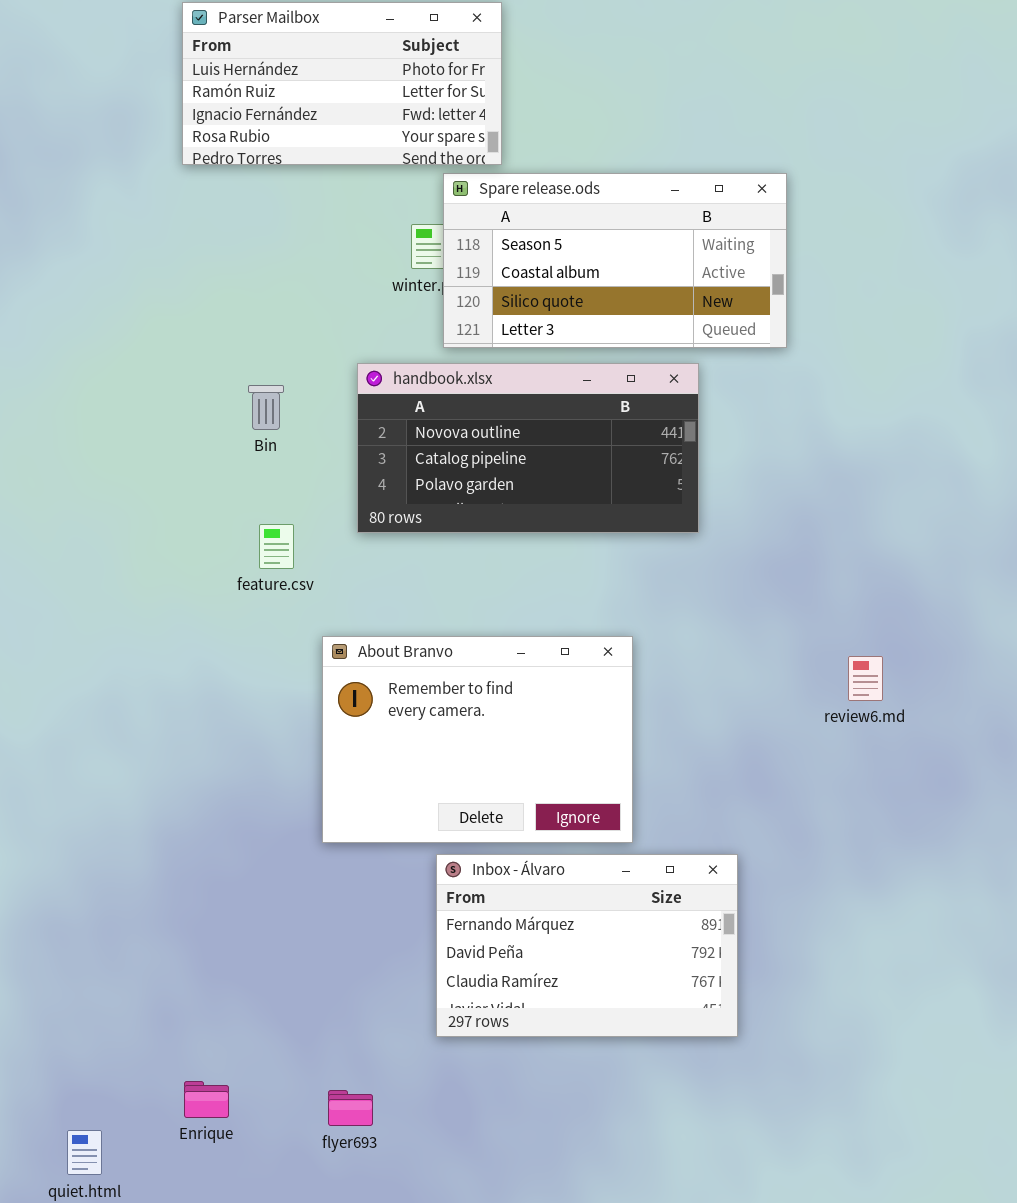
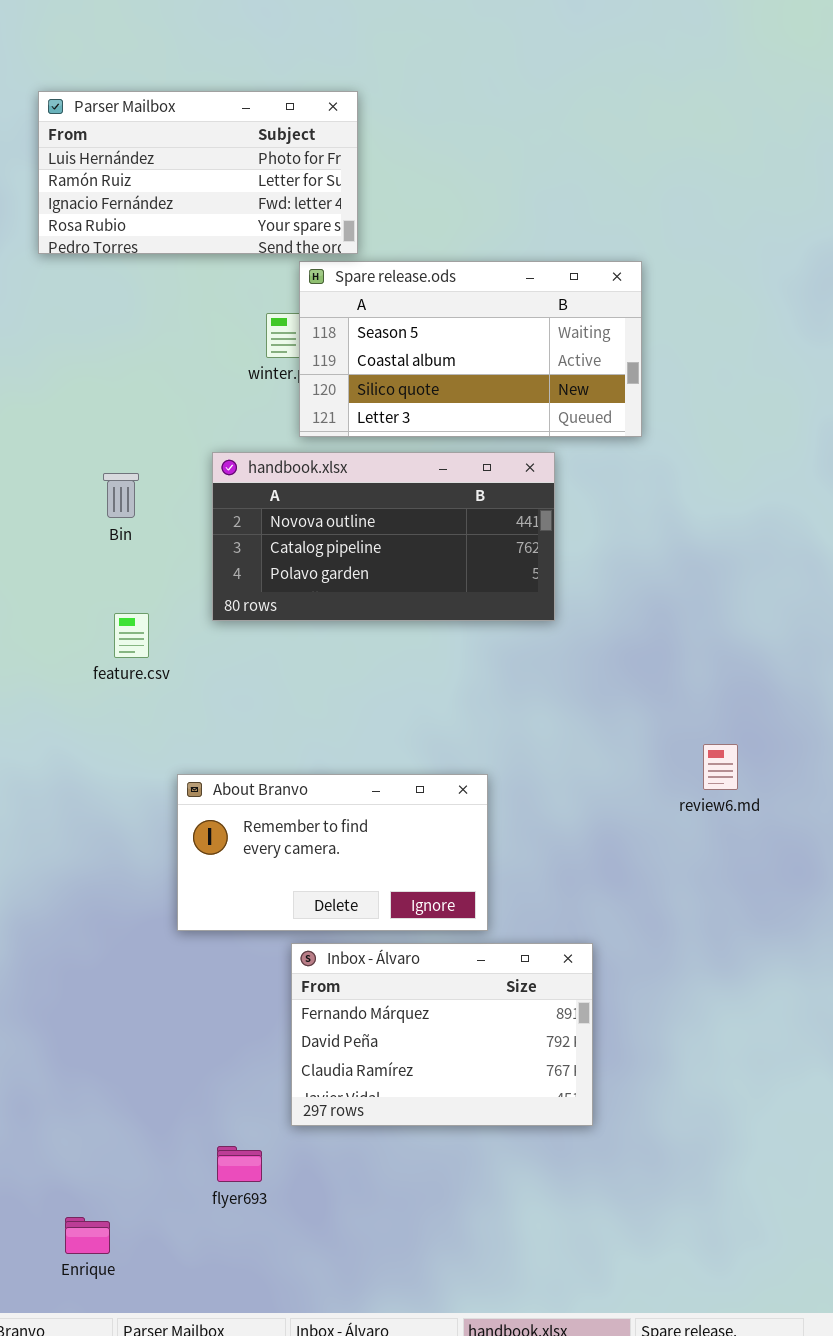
About Branvo: [322,636,633,843] -> [177,774,488,931], resized
Enrique: [184,1081,229,1118] -> [65,1217,110,1254], moved
flyer693: [328,1090,373,1126] -> [217,1146,262,1182], moved

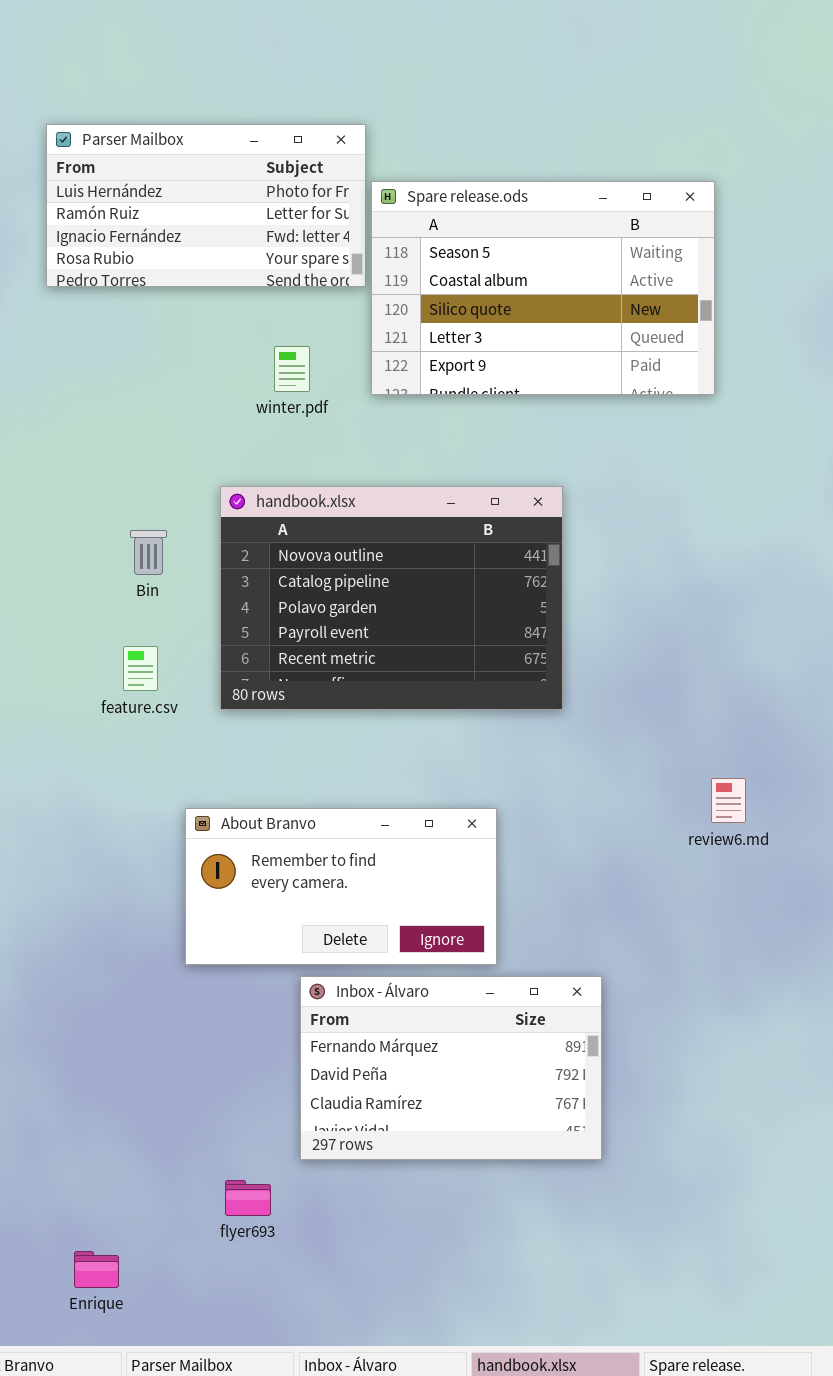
Spare release.ods: [299,261,642,437] -> [371,181,715,395], moved, resized
handbook.xlsx: [212,452,555,621] -> [220,486,563,710], resized
Bin: [103,473,139,518] -> [130,530,167,575], moved

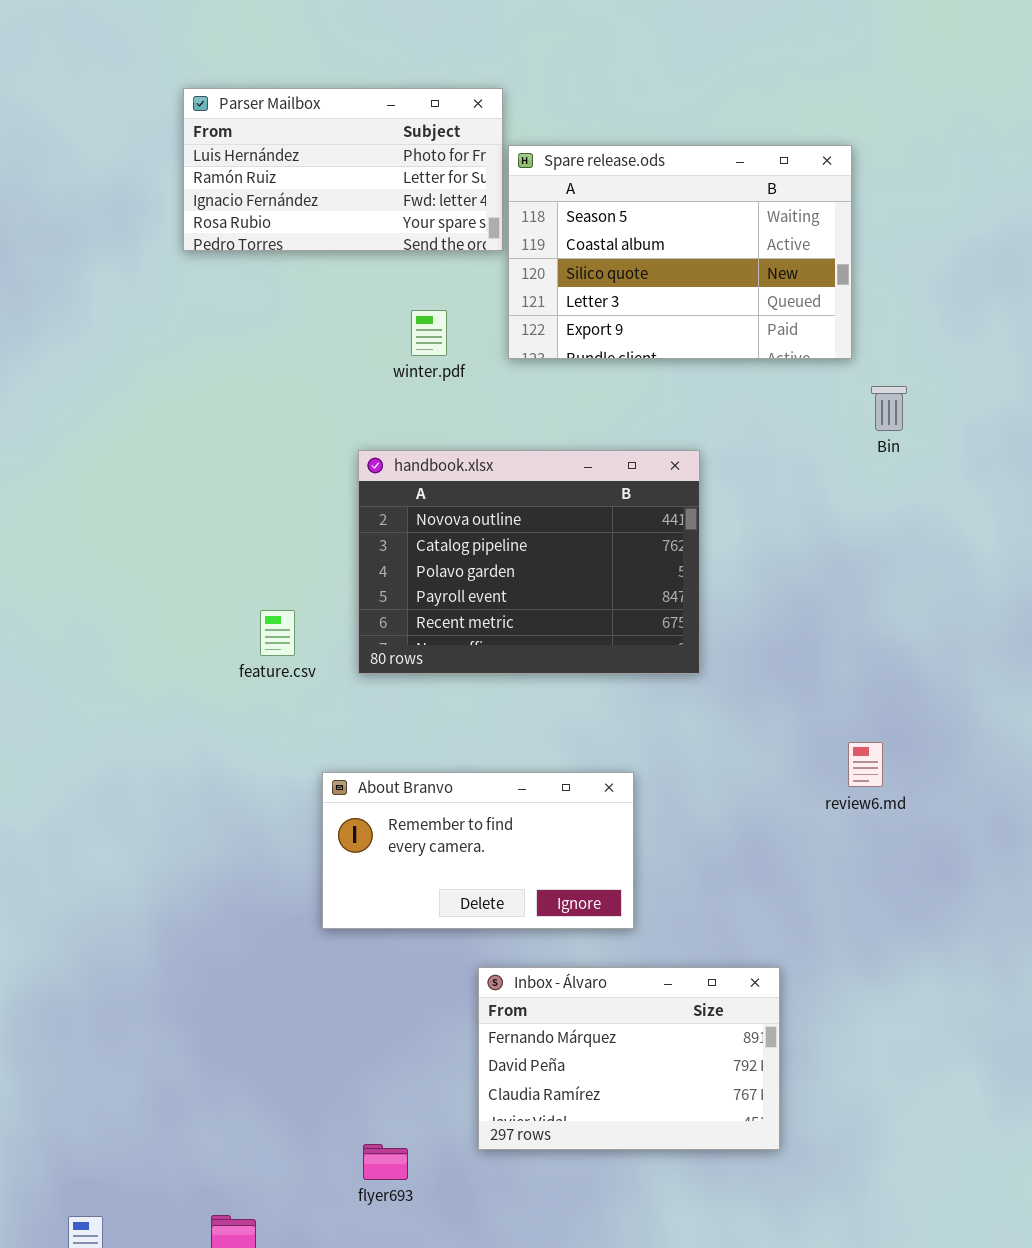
Bin: [130,530,167,575] -> [871,386,907,431], moved
Inbox - Álvaro: [300,976,602,1160] -> [478,967,780,1150], moved

